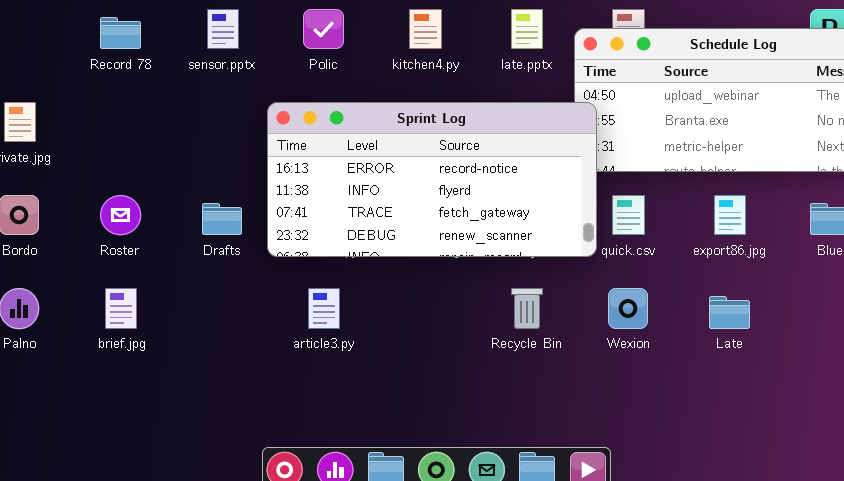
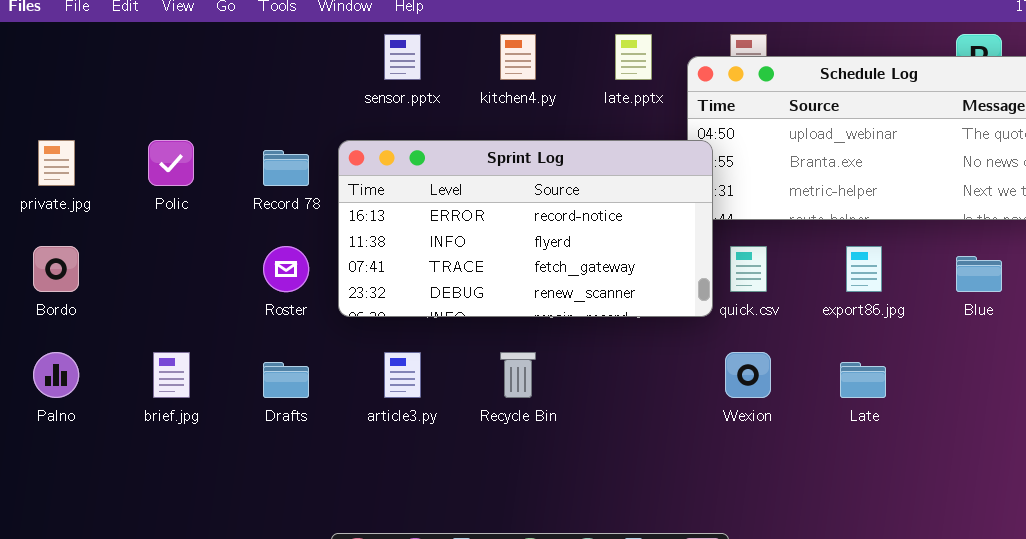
sensor.pptx: [207,9,239,49] -> [384,34,421,80], moved
Polic: [303,9,344,49] -> [148,140,194,186], moved
Record 78: [100,17,141,49] -> [263,150,309,186], moved
Roster: [100,195,141,235] -> [263,246,309,292], moved
Drafts: [202,203,242,235] -> [263,362,309,398], moved
Recycle Bin: [511,288,543,329] -> [500,352,536,398], moved

